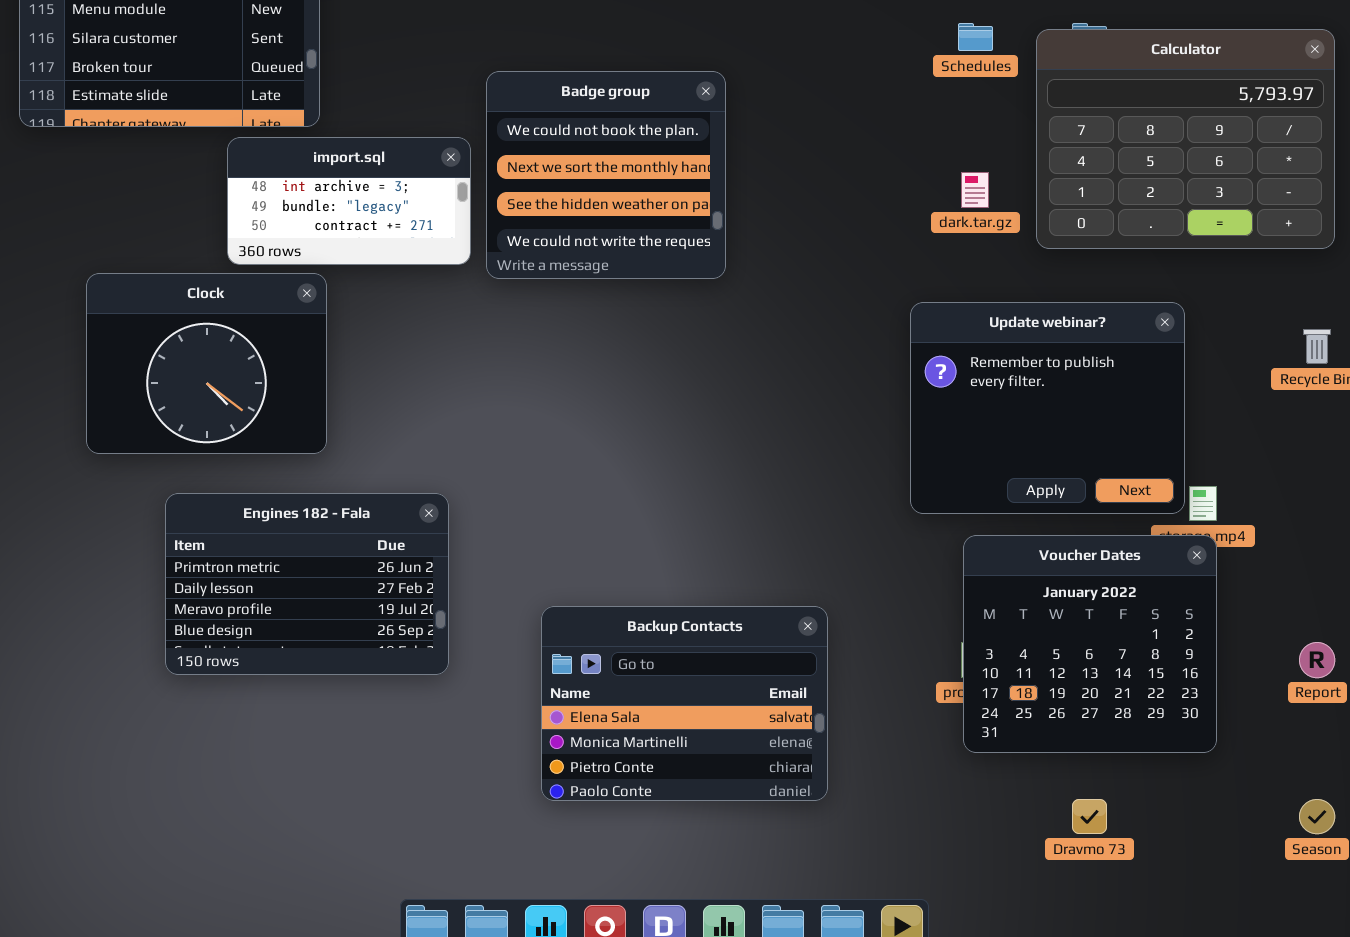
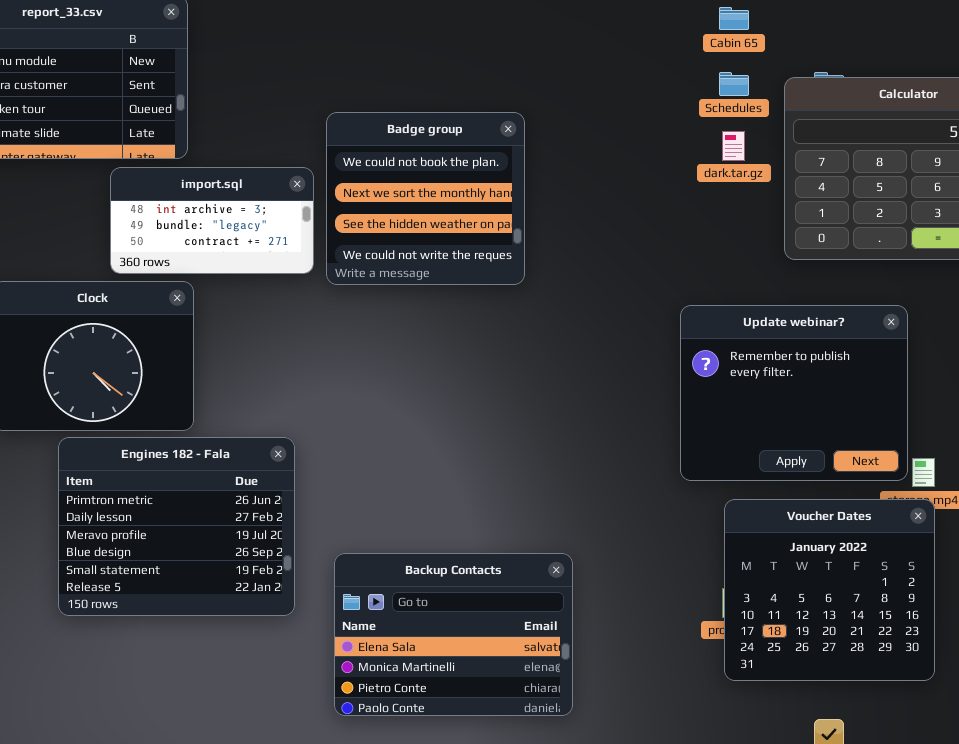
dark.tar.gz: [961,172,989,208] -> [722,131,745,161], moved
Engines 182 - Fala: [165,493,449,675] -> [58,437,295,616], resized
Backup Contacts: [541,606,828,801] -> [334,553,573,716], moved

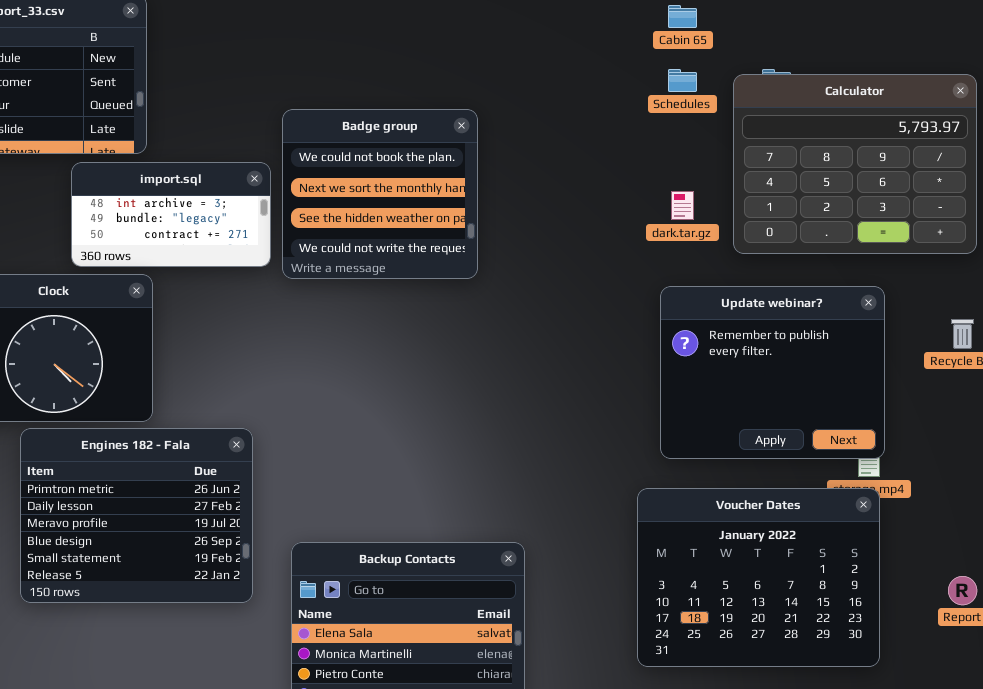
dark.tar.gz: [722,131,745,161] -> [671,191,694,220], moved
Update webinar?: [680,305,908,481] -> [660,286,885,459], moved
Voucher Dates: [724,499,935,681] -> [637,488,880,667], resized

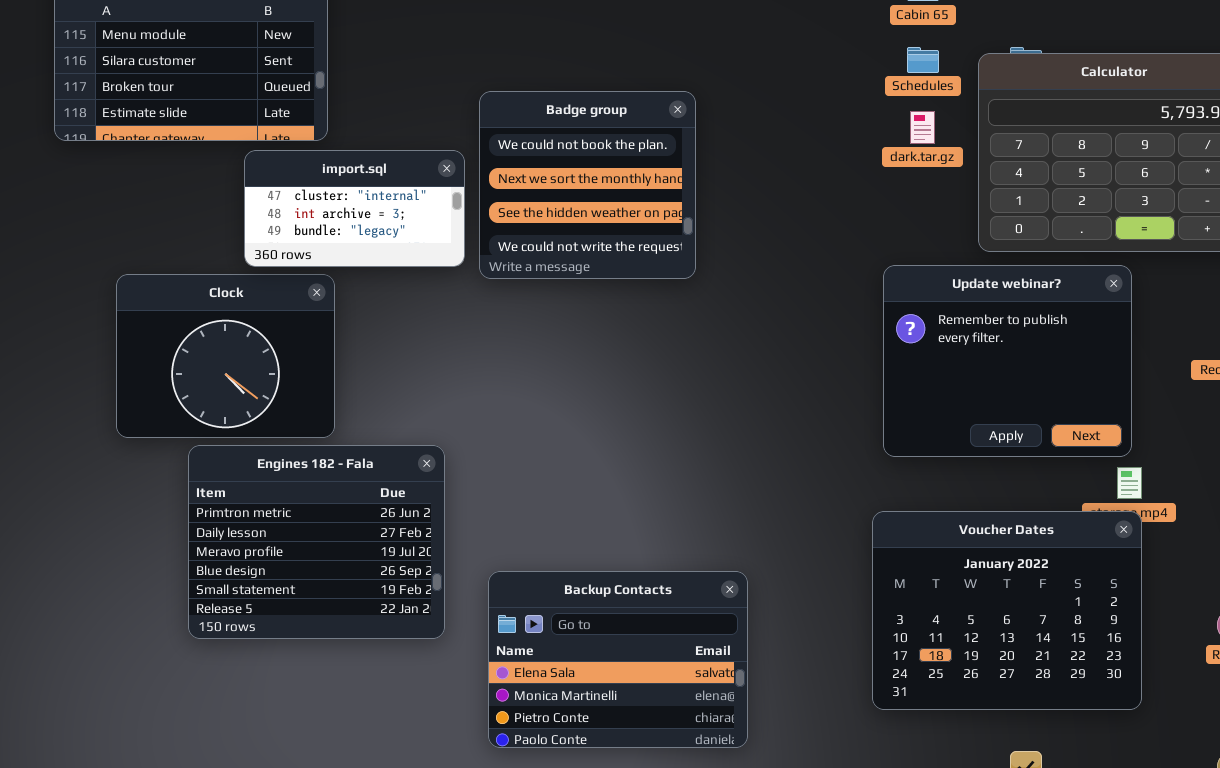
import.sql: [71,162,271,267] -> [244,150,465,267], scrolled up 1 row
dark.tar.gz: [671,191,694,220] -> [910,111,935,144], moved
Update webinar?: [660,286,885,459] -> [883,265,1132,457], moved

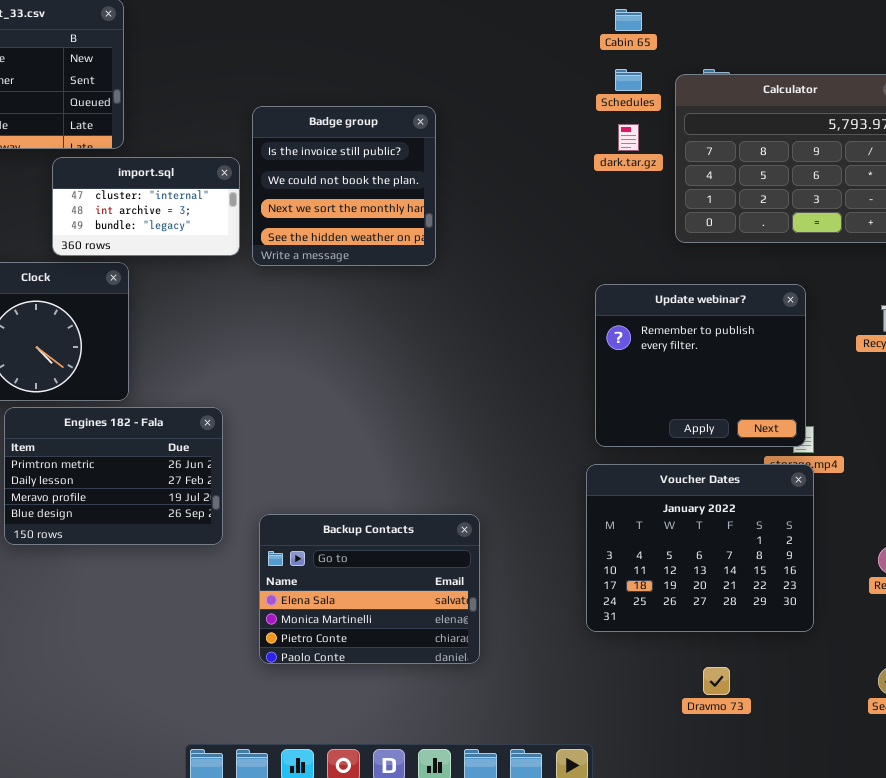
Badge group: [479,91,696,279] -> [252,106,436,266], scrolled up 1 row
Update webinar?: [883,265,1132,457] -> [595,284,806,447], moved
Engines 182 - Fala: [188,445,445,639] -> [4,407,223,545], resized

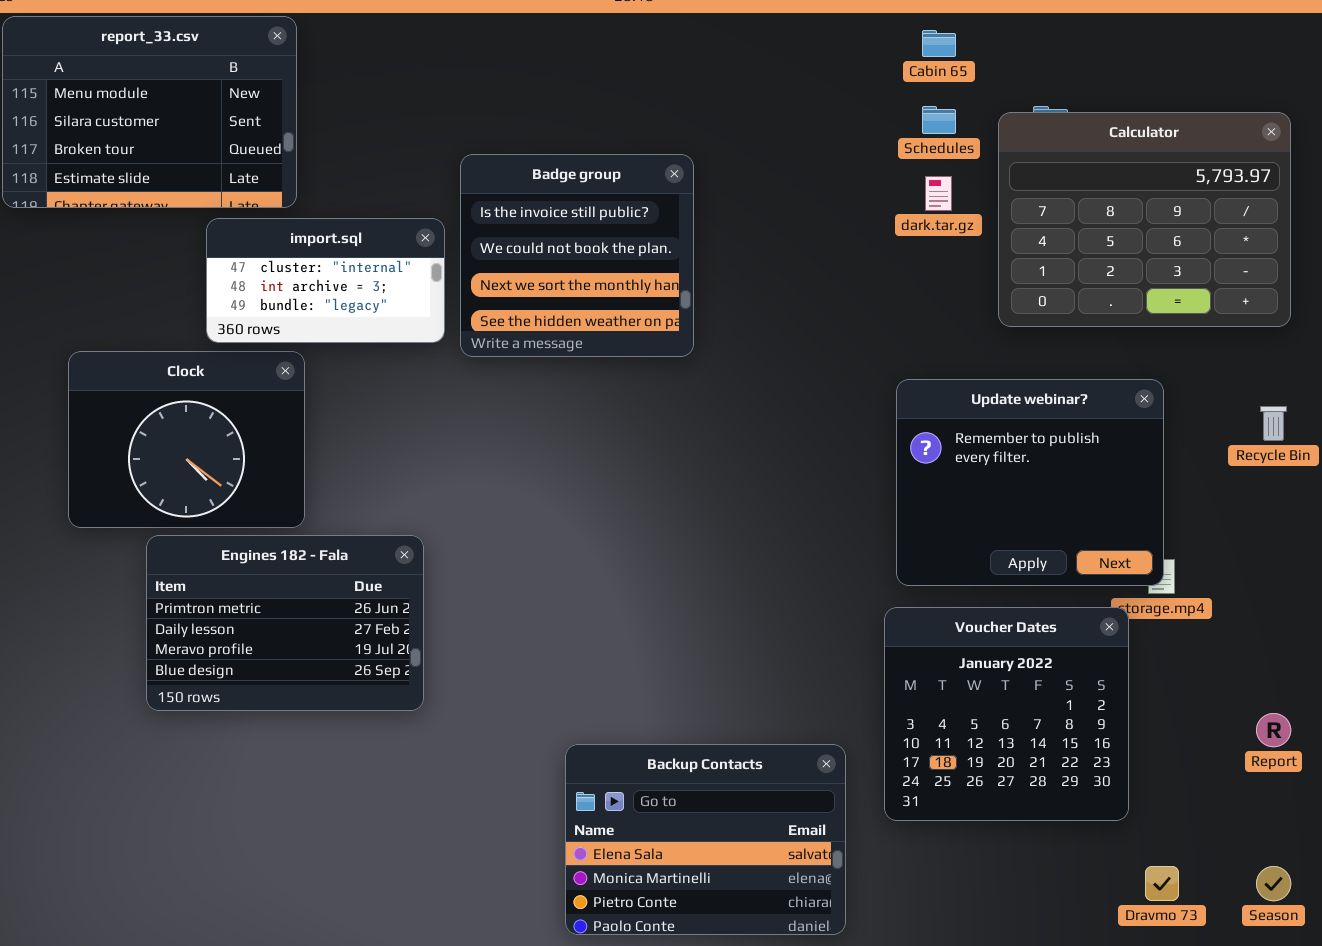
Voucher Dates: [586,464,814,632] -> [884,607,1129,821], resized
Backup Contacts: [259,514,480,664] -> [565,744,846,935], moved
Dravmo 73: [703,667,730,695] -> [1145,866,1179,901], moved

